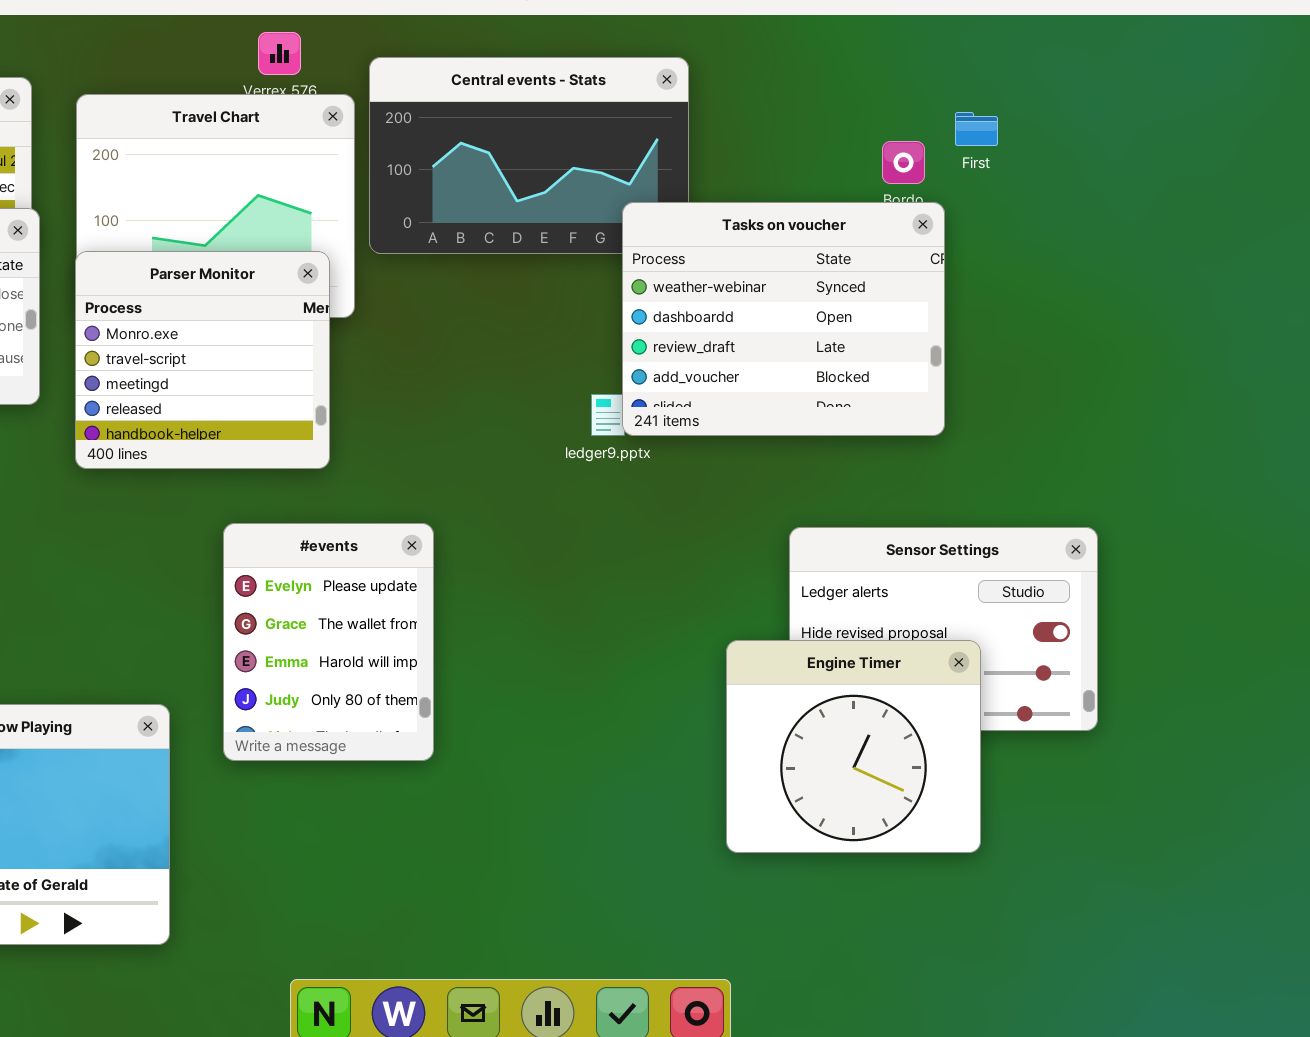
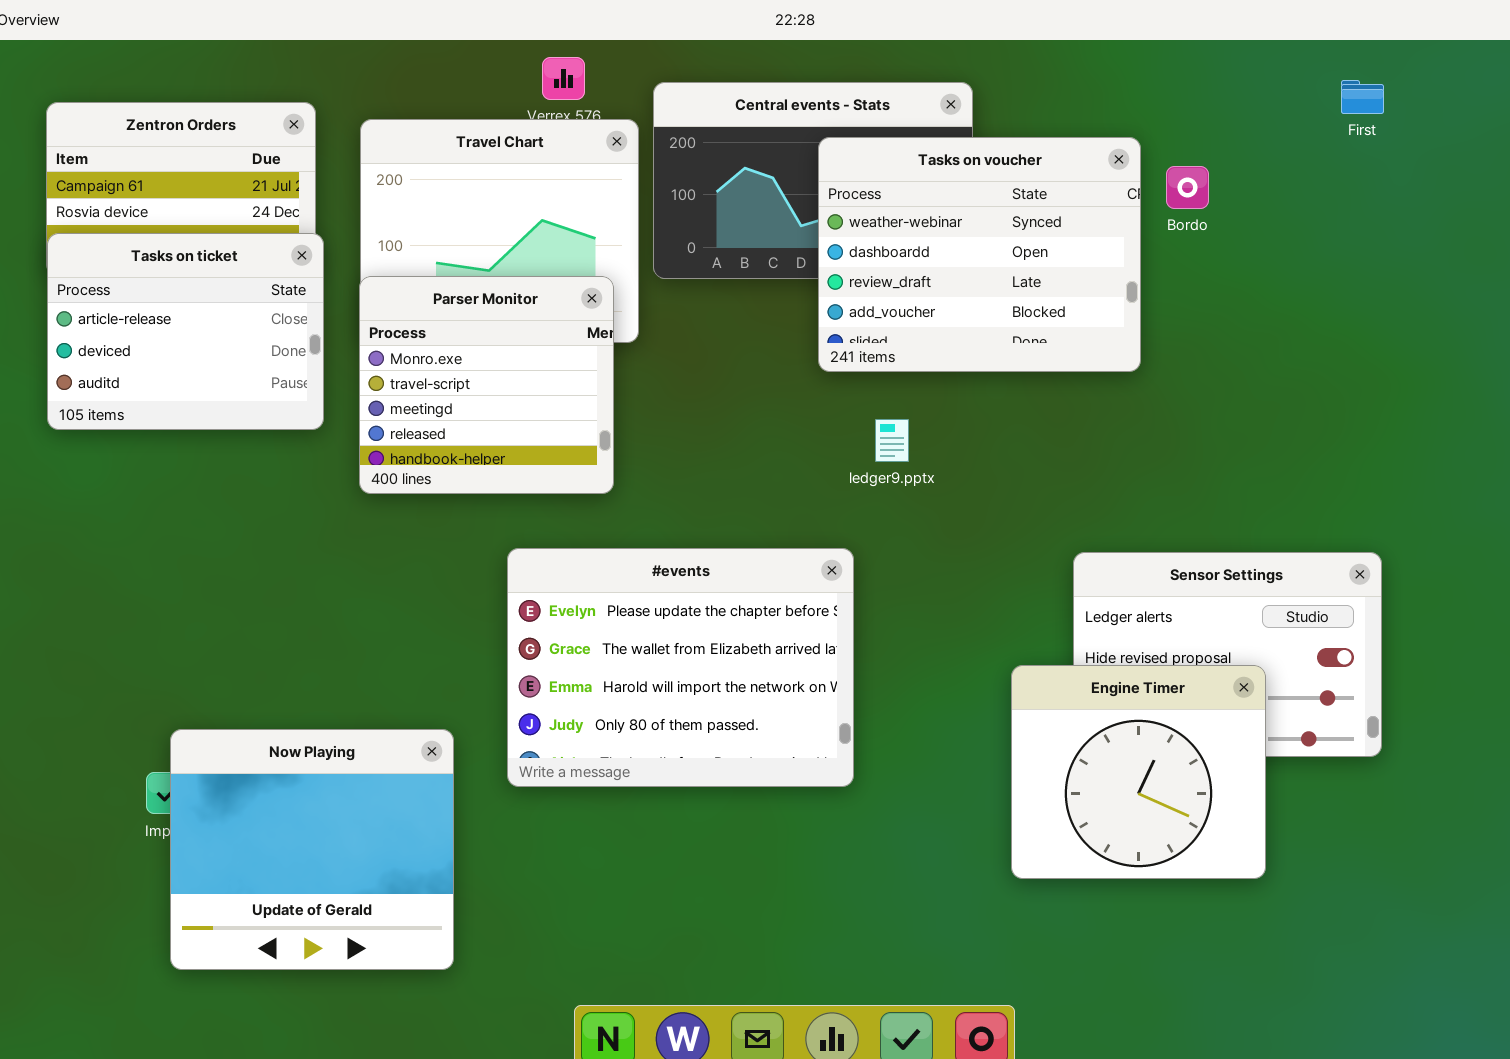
First: [955,112,998,146] -> [1341,80,1384,114], moved
Tasks on voucher: [622,202,945,436] -> [818,137,1141,372], moved
#events: [223,523,434,761] -> [507,548,854,787], resized

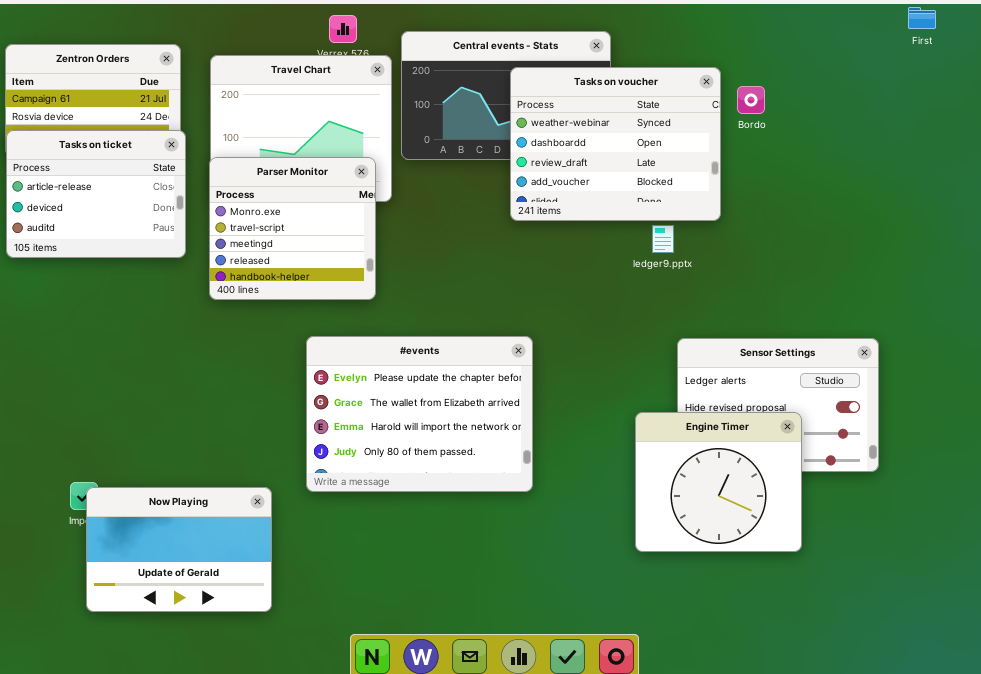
First: [1341,80,1384,114] -> [908,7,936,29], moved
ledger9.pptx: [875,419,909,462] -> [652,225,674,253], moved
Now Playing: [170,729,454,970] -> [86,487,272,612], resized

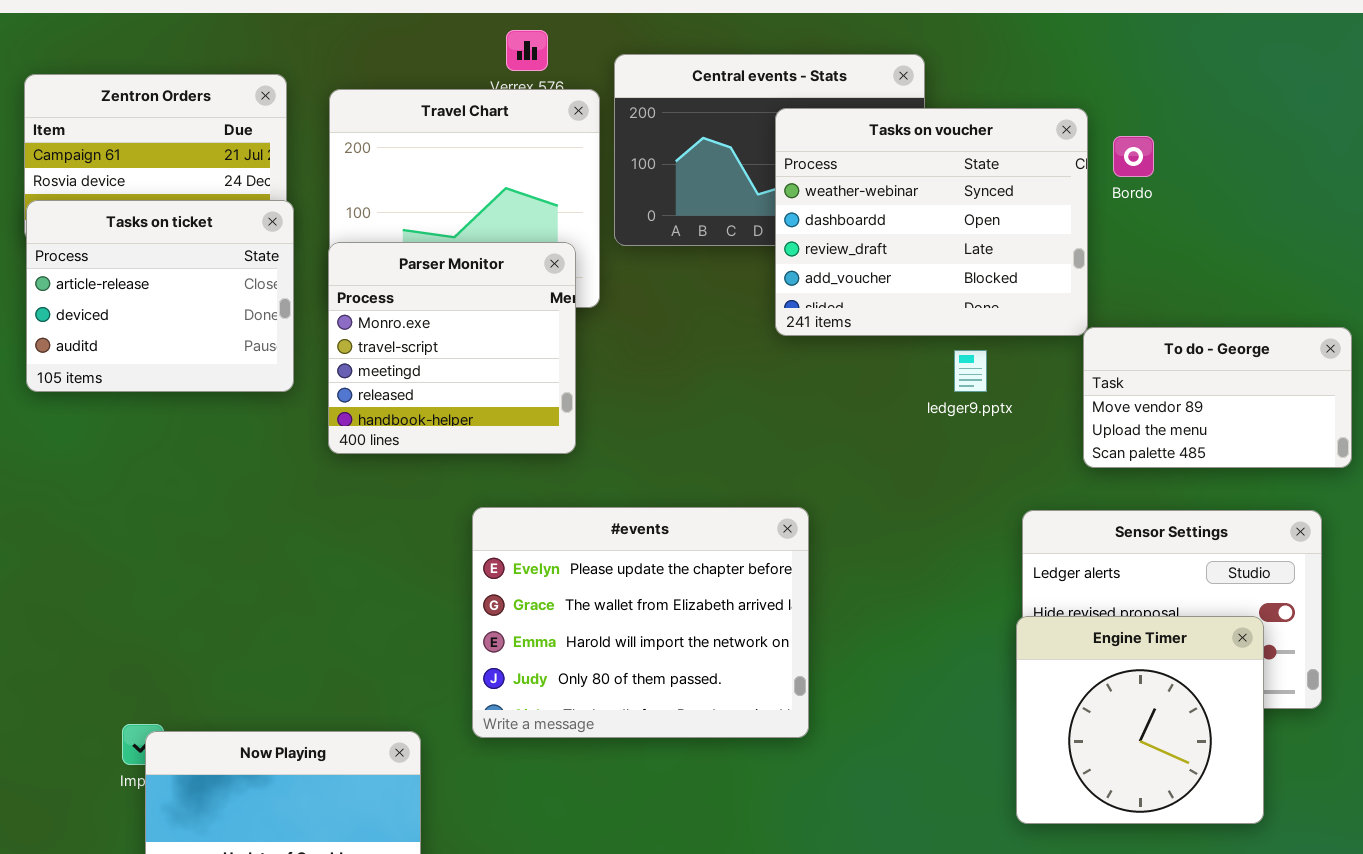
To do - George: none -> [1083,327,1352,468], opened
ledger9.pptx: [652,225,674,253] -> [954,350,987,392], moved
Engine Timer: [635,412,802,552] -> [1016,616,1264,824], moved

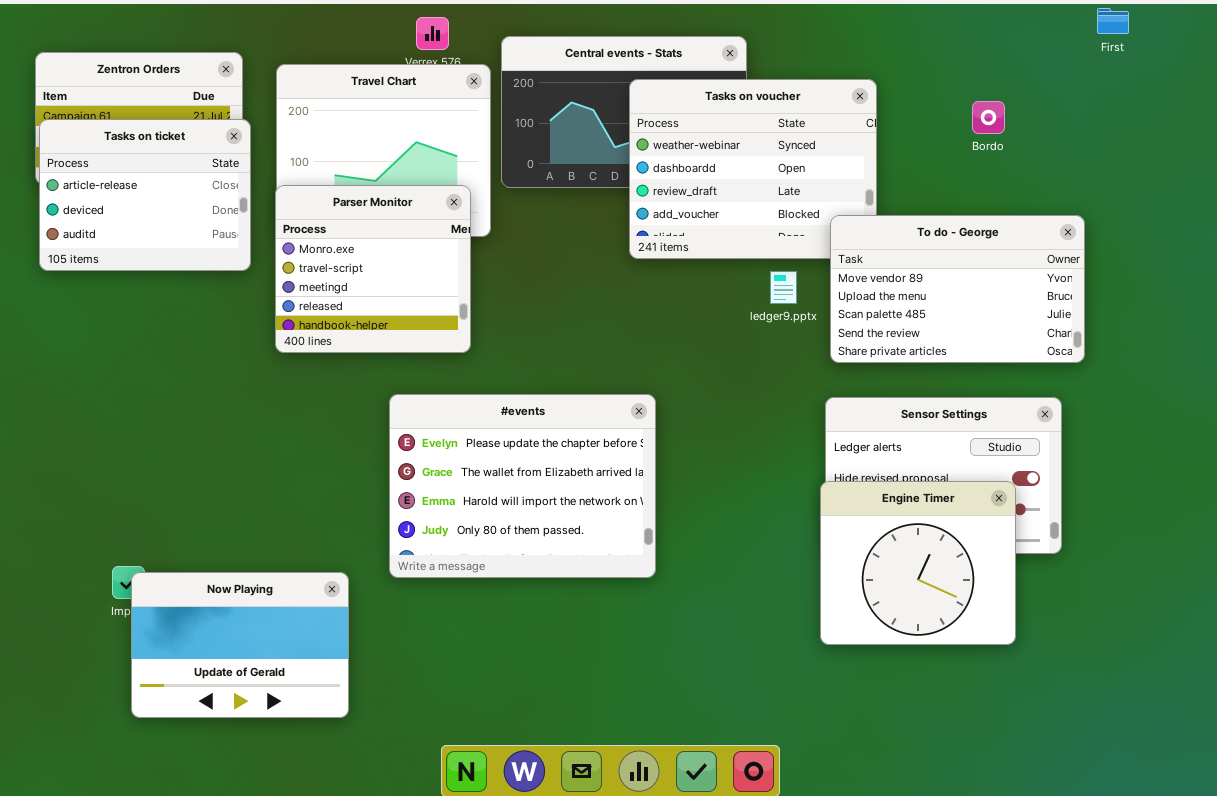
Bordo: [1113,136,1154,177] -> [972,101,1005,134], moved
Tasks on ticket: [26,200,294,392] -> [39,119,251,271], moved
To do - George: [1083,327,1352,468] -> [830,215,1085,363], resized

